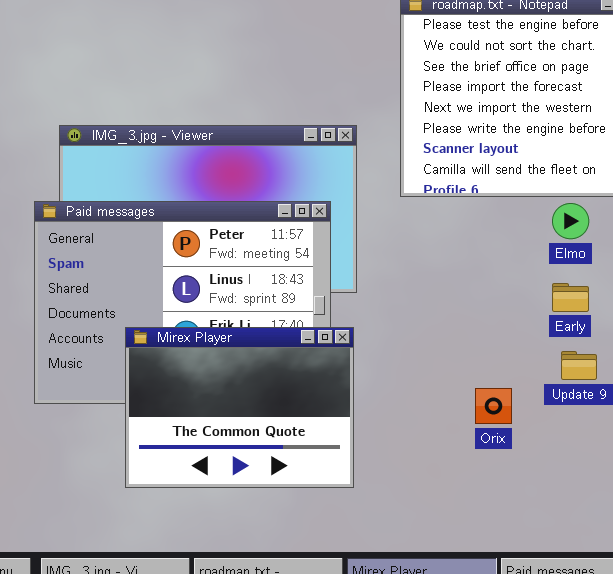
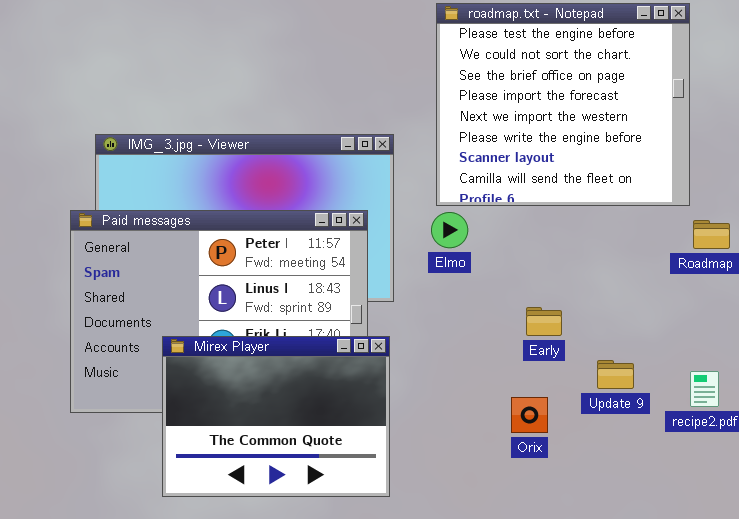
Elmo: [552,203,589,239] -> [431,212,468,248], moved
Early: [552,283,589,312] -> [526,307,562,336], moved

